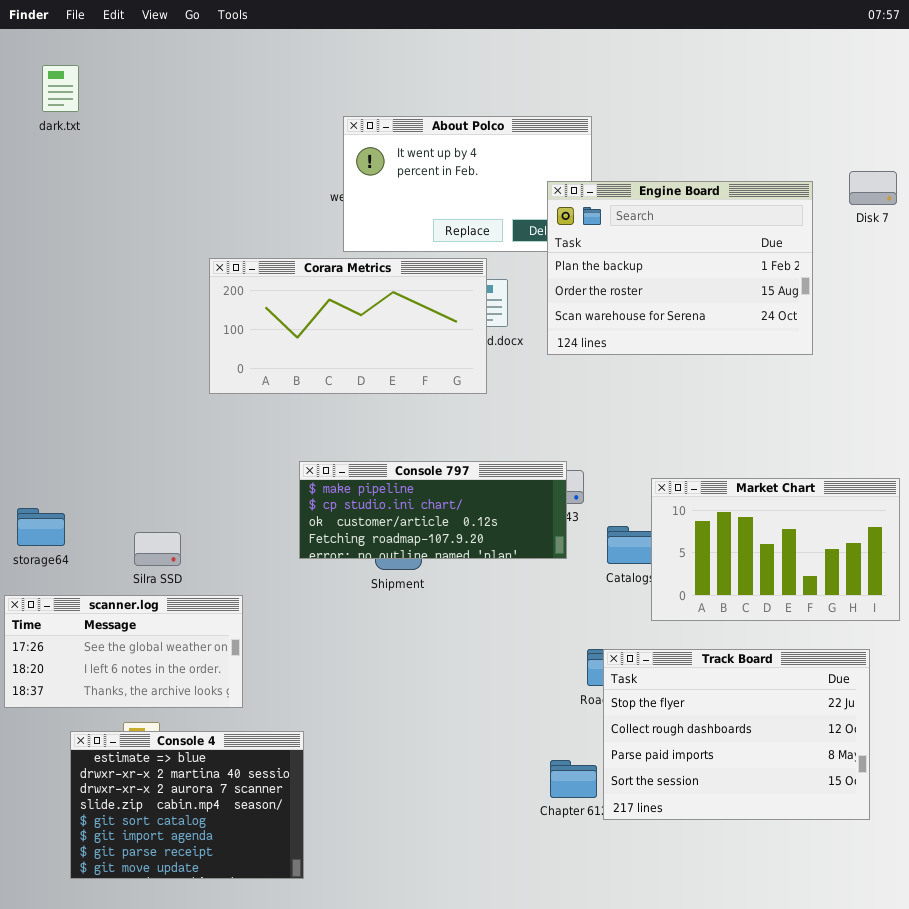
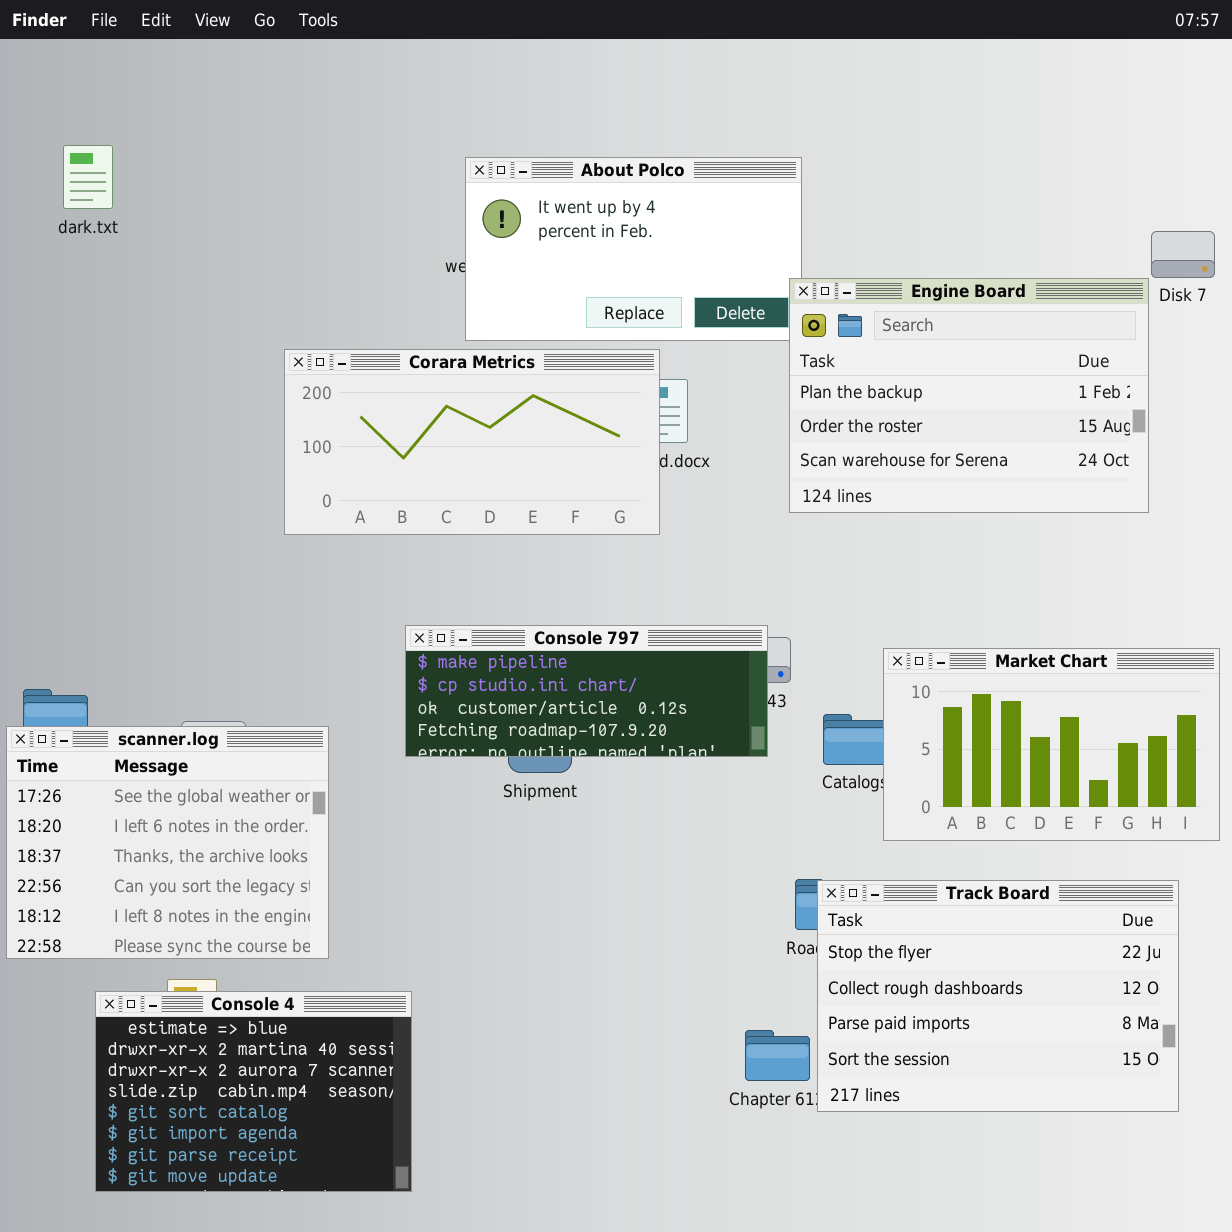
dark.txt: [42,65,79,112] -> [63,145,113,209], moved
Engine Board: [547,181,813,355] -> [789,278,1149,513], moved
scanner.log: [4,595,243,708] -> [6,726,329,959], resized

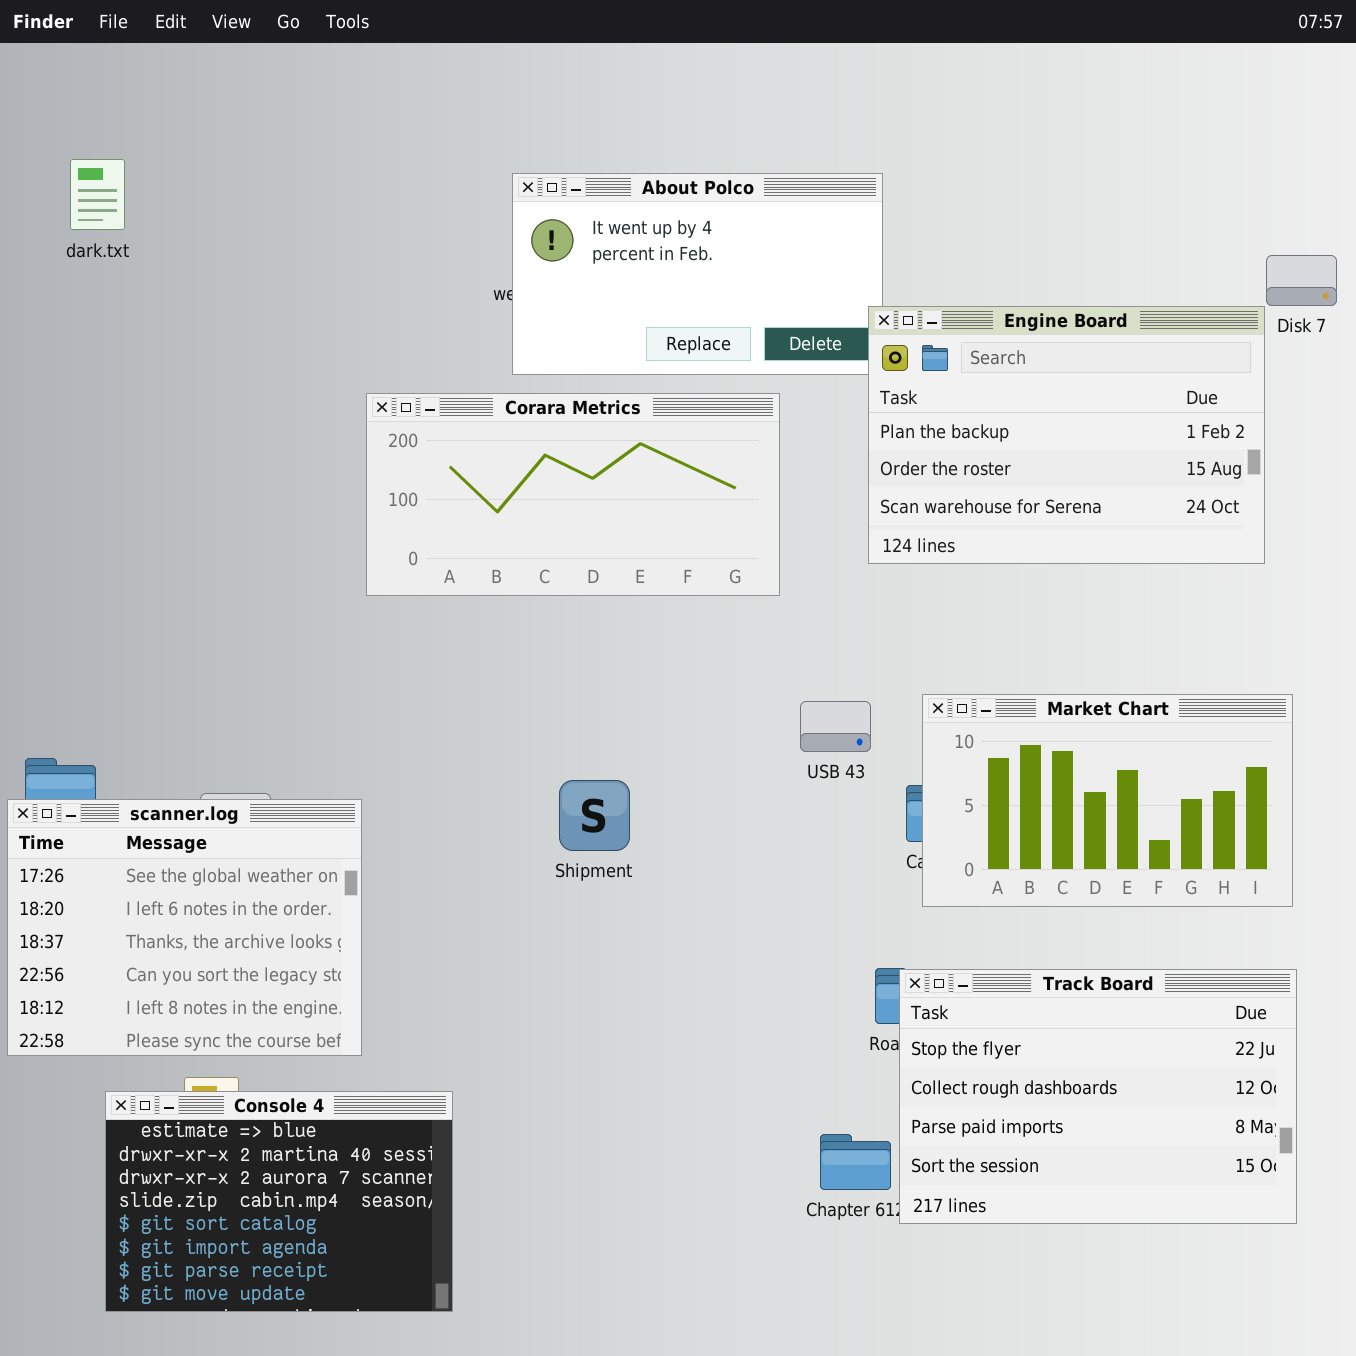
Corara Metrics: [284,349,660,535] -> [366,393,780,596], moved
Console 797: [405,625,768,757] -> none, closed
Market Chart: [883,648,1220,841] -> [922,694,1293,907], moved

